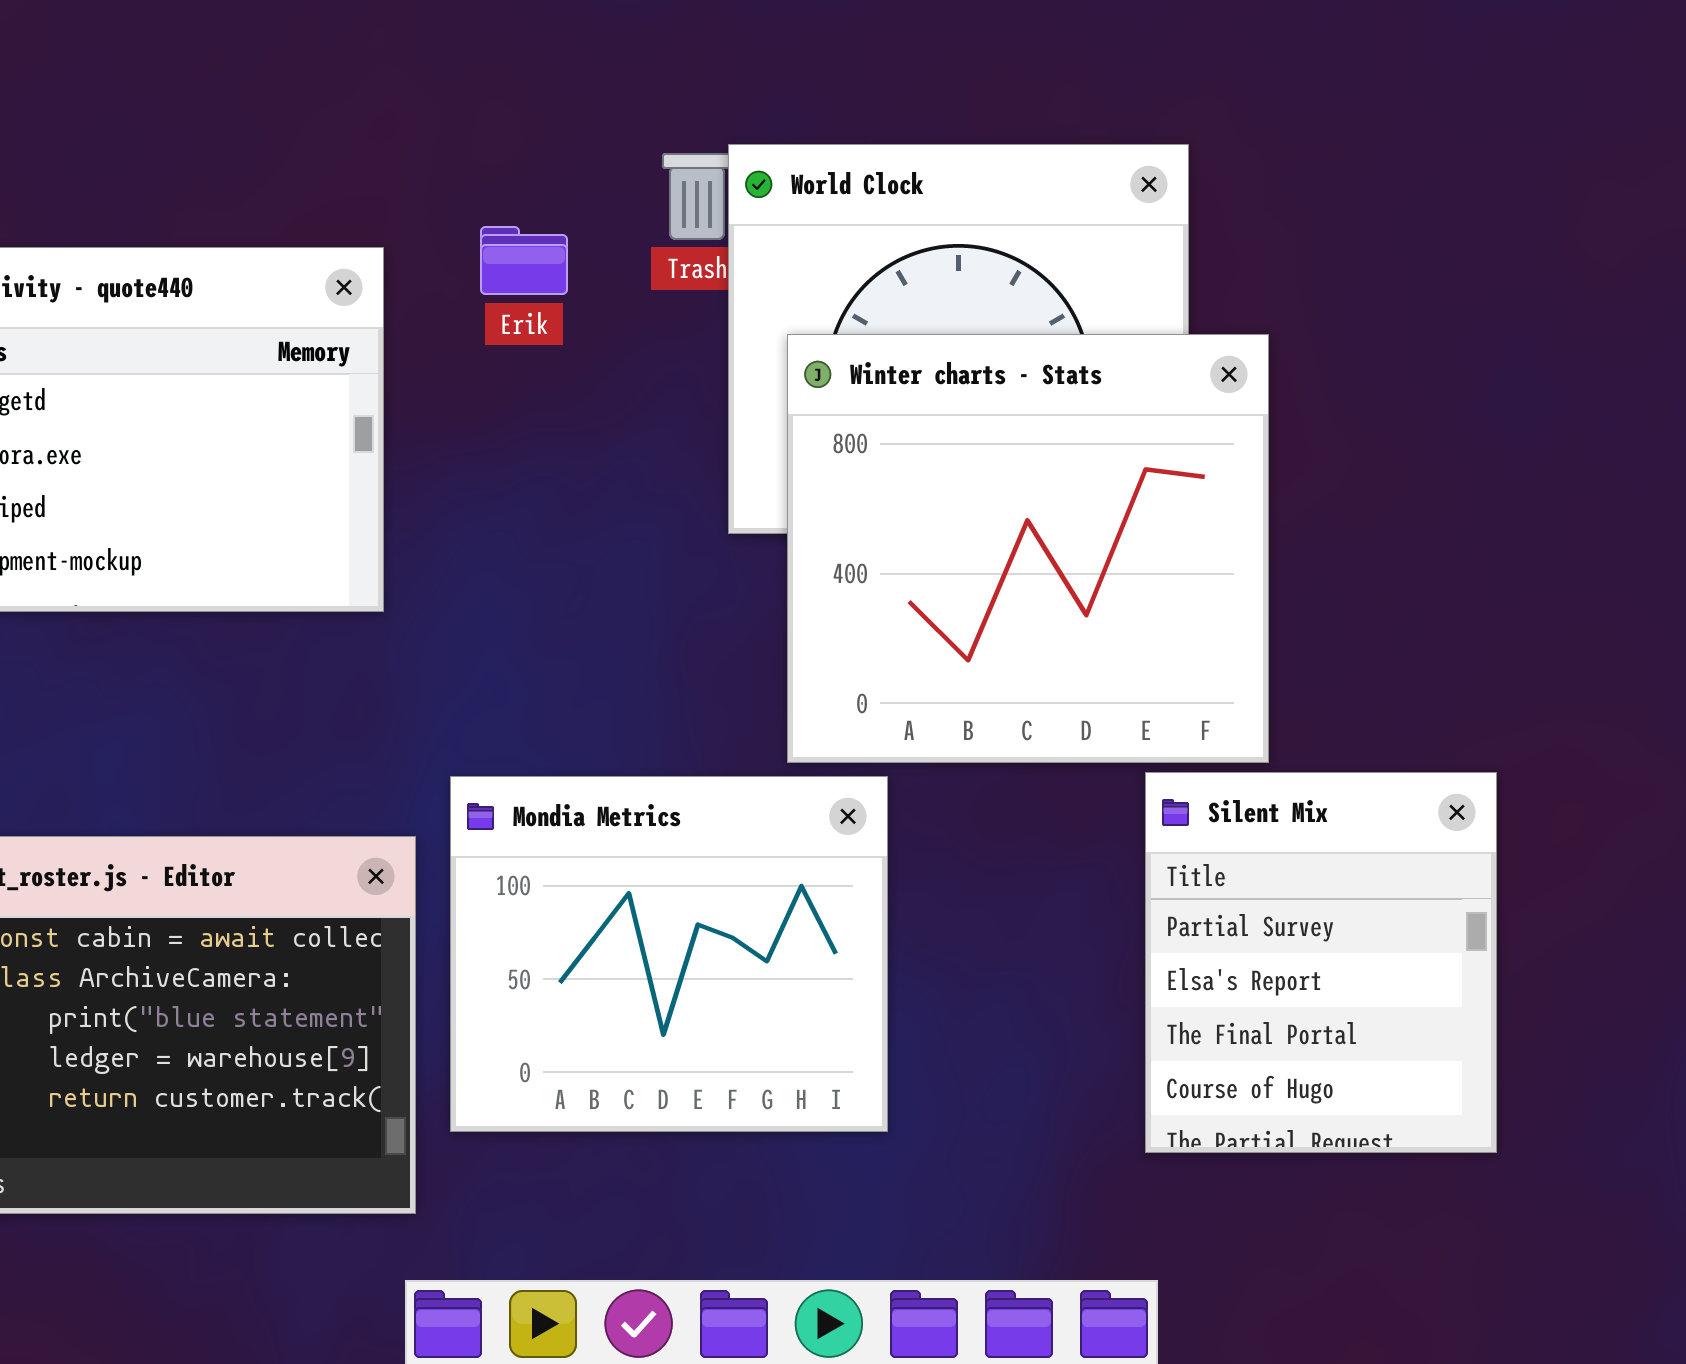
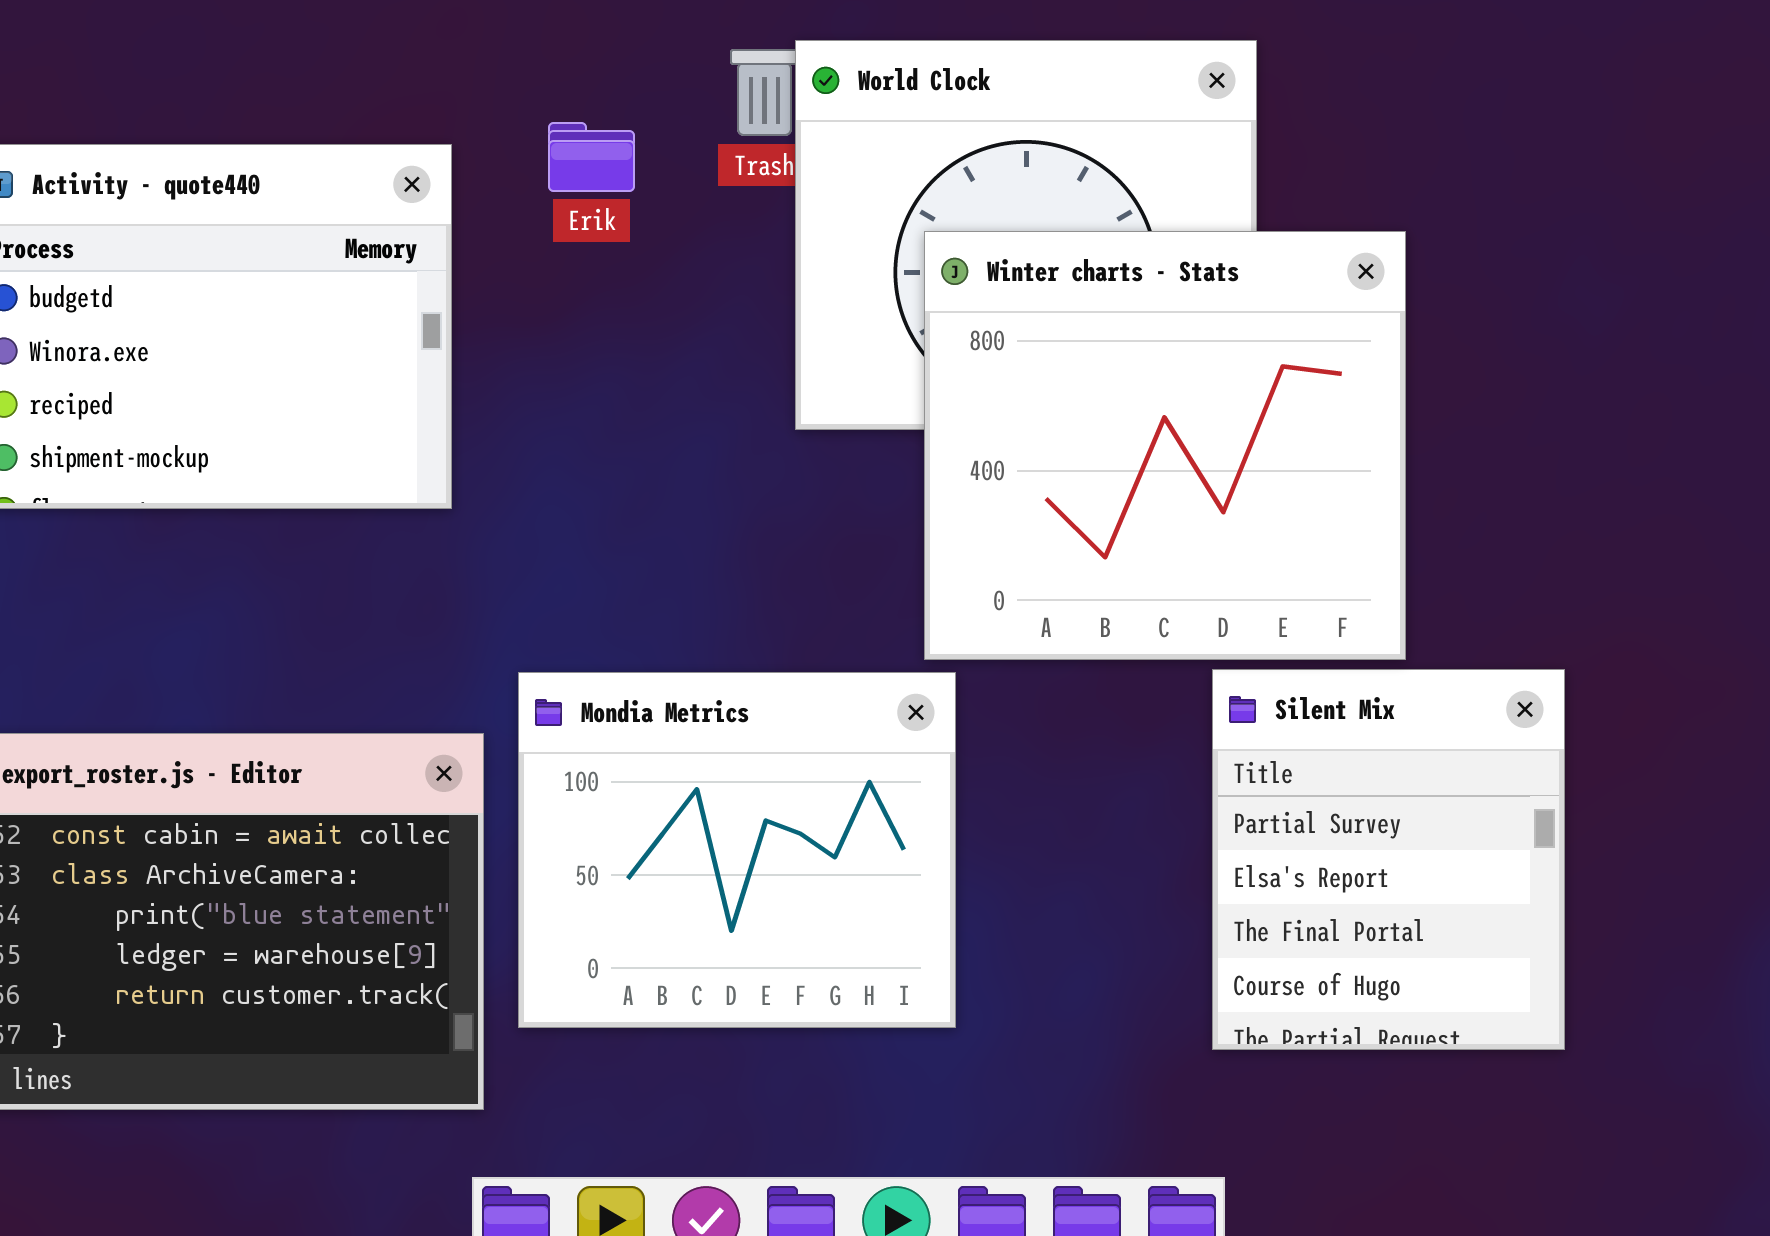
Winter charts - Stats: [787,334,1269,763] -> [924,231,1406,660], moved

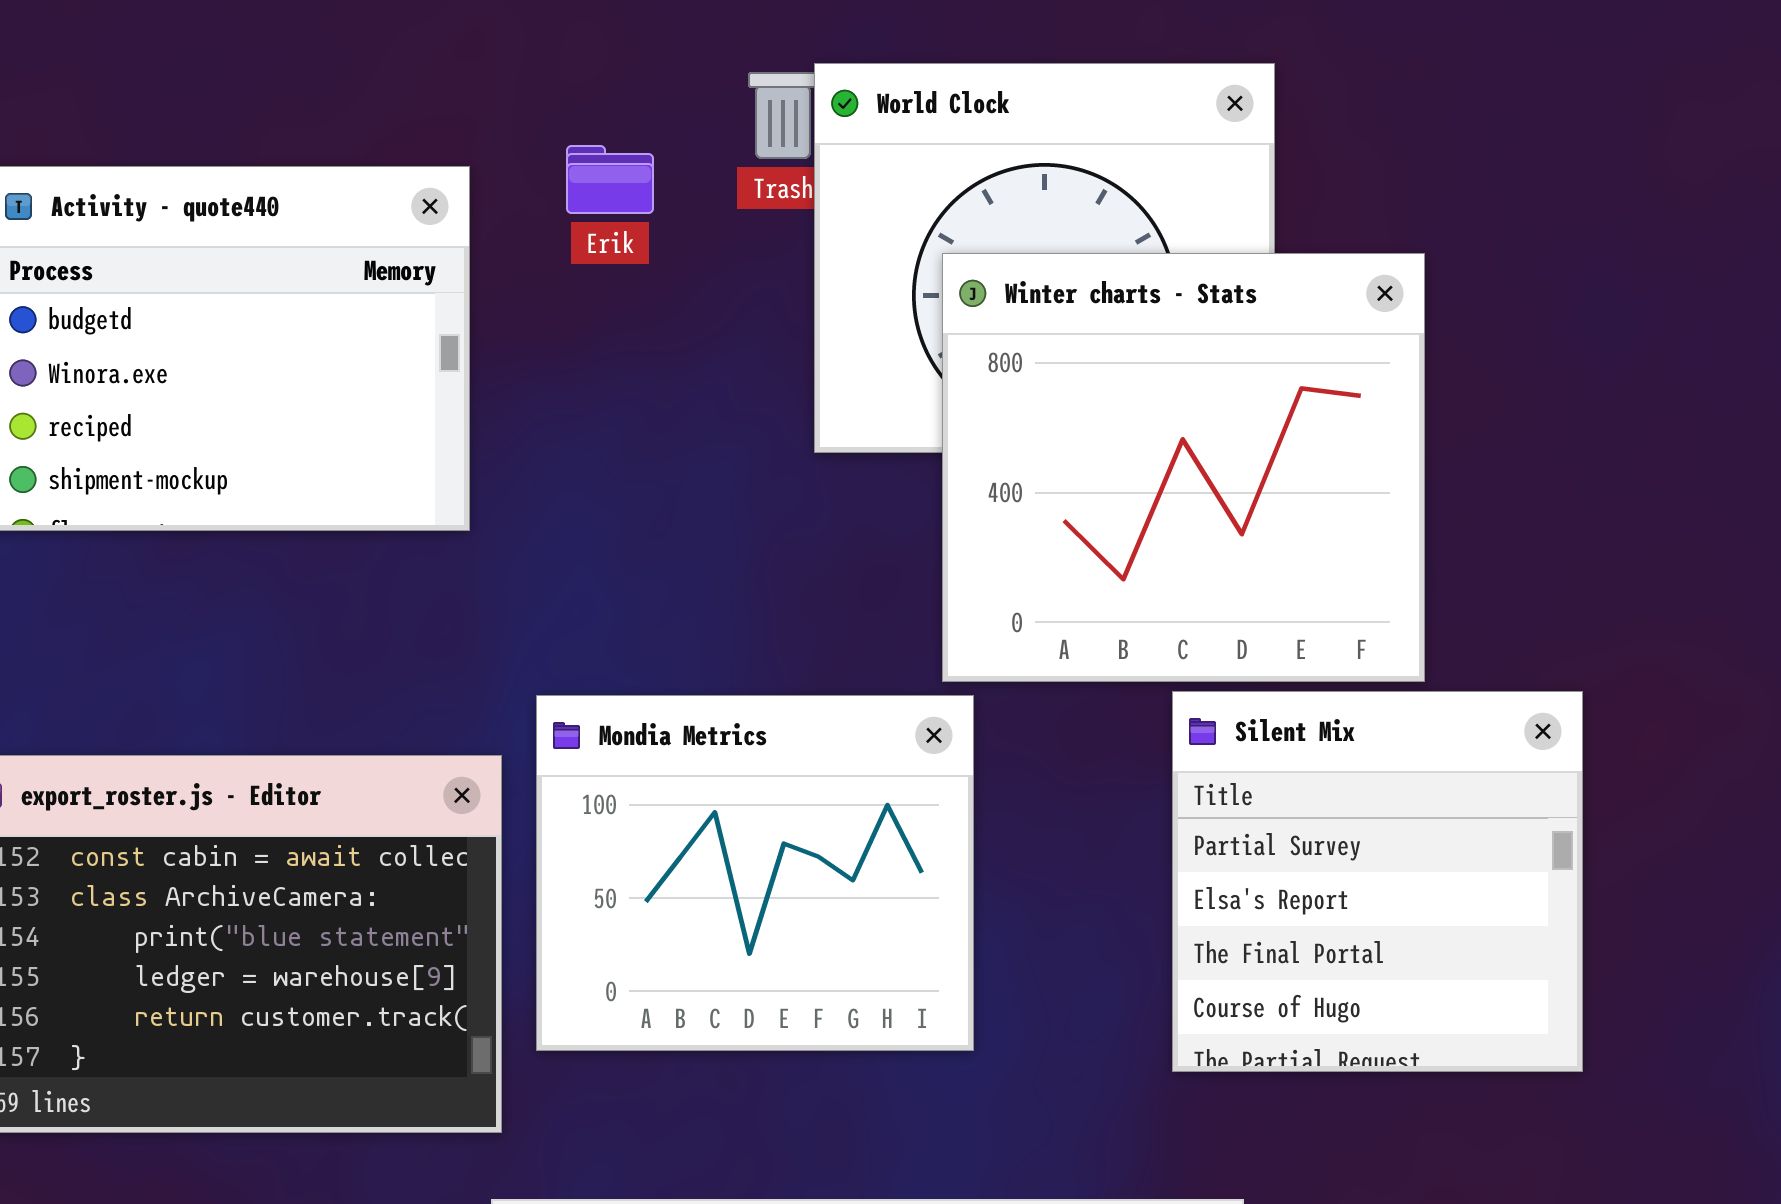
Silent Mix: [1212,669,1565,1050] -> [1172,691,1583,1072], resized

